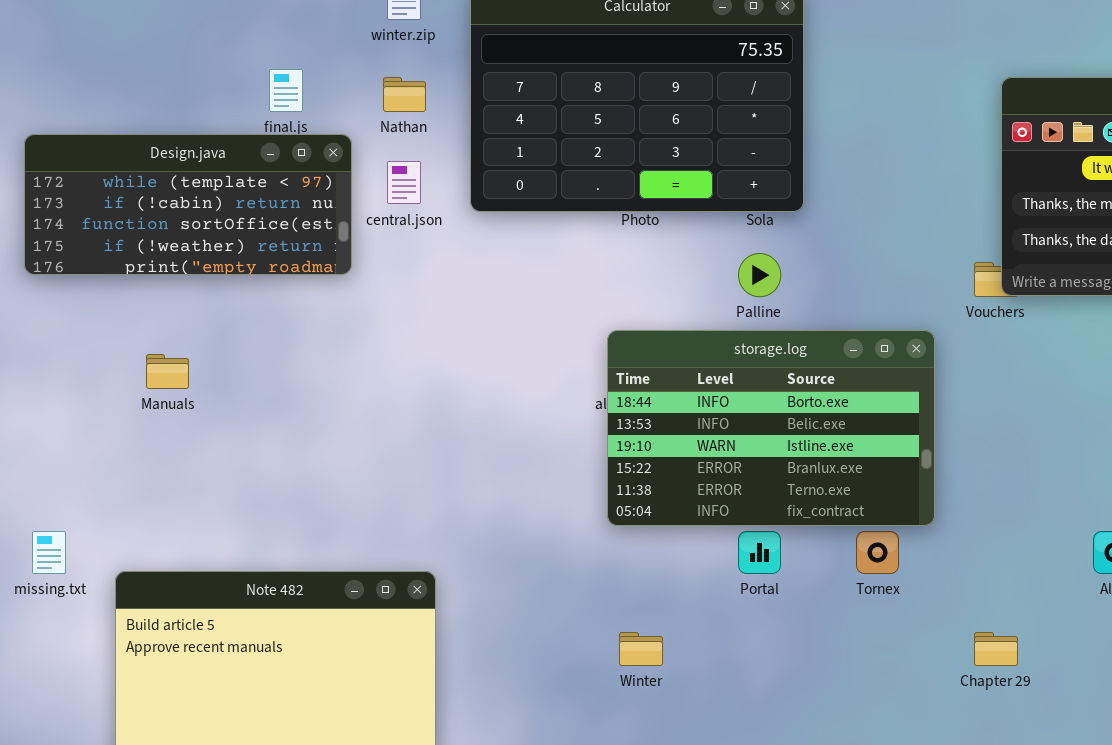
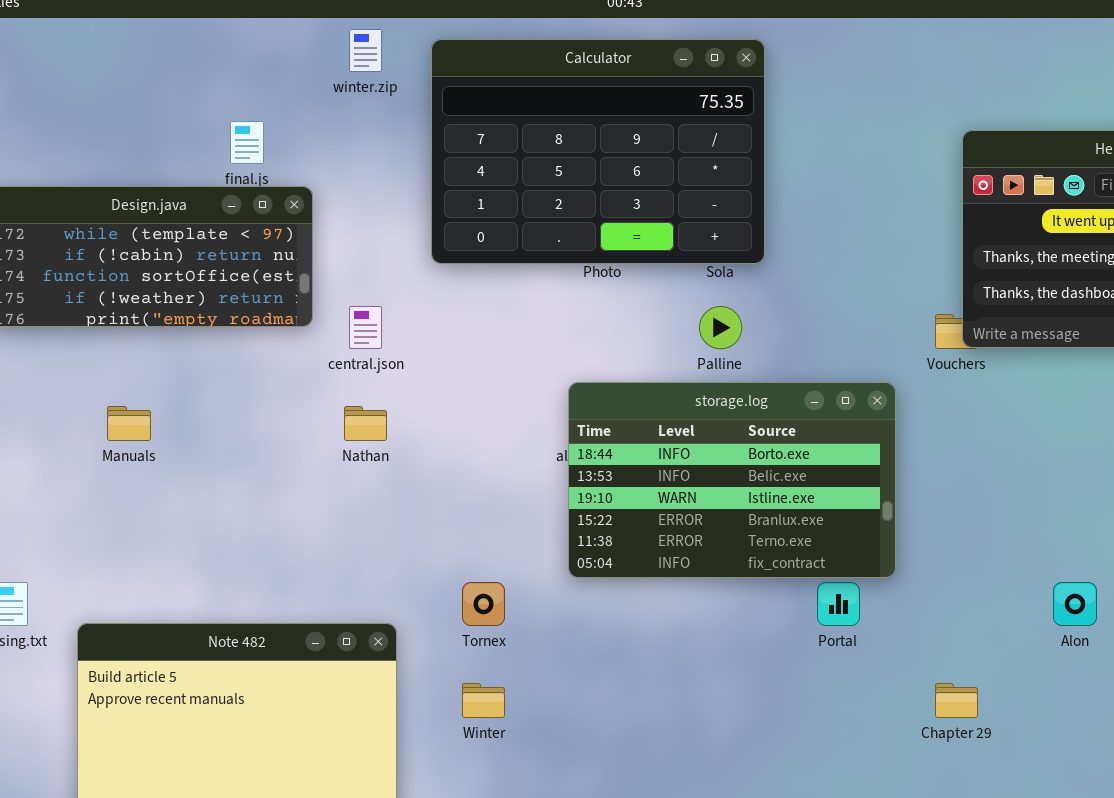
Nathan: [383,77,426,112] -> [344,406,387,441], moved
central.json: [387,161,421,204] -> [349,306,382,349], moved
Portal: [738,531,781,574] -> [817,582,860,626], moved
Tornex: [856,531,899,574] -> [462,582,505,626], moved
Winter: [619,632,663,666] -> [462,683,505,718], moved

